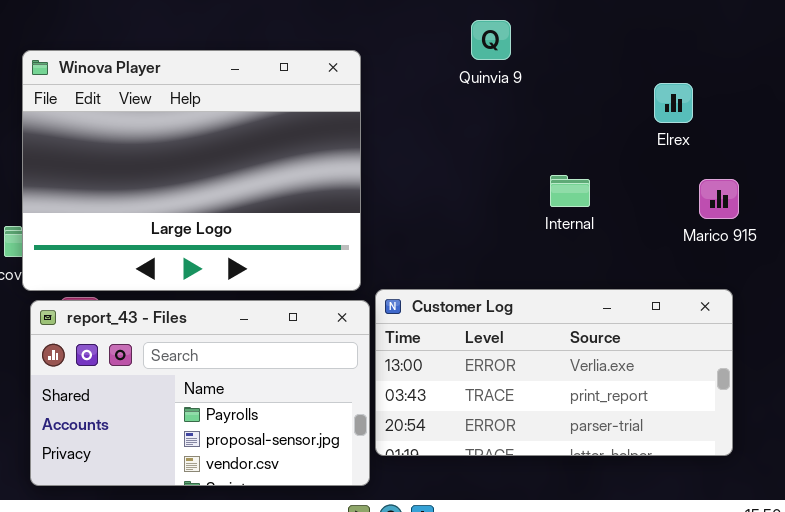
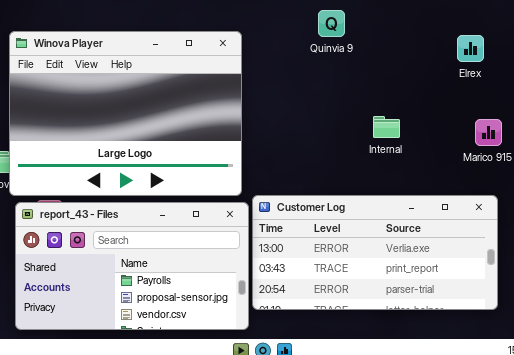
Elrex: [654,83,693,123] -> [457,35,484,62], moved

